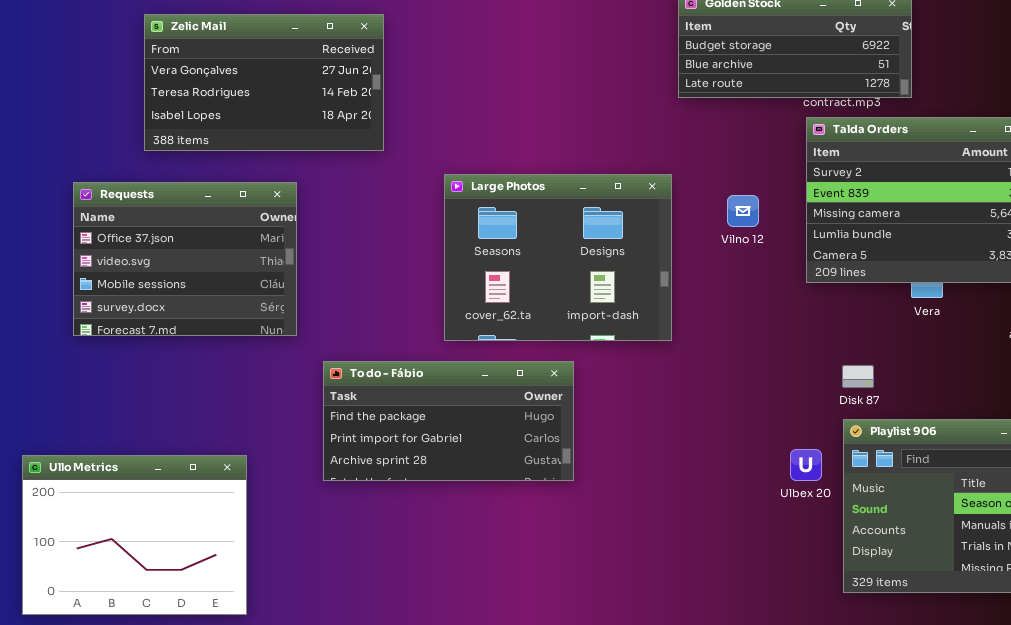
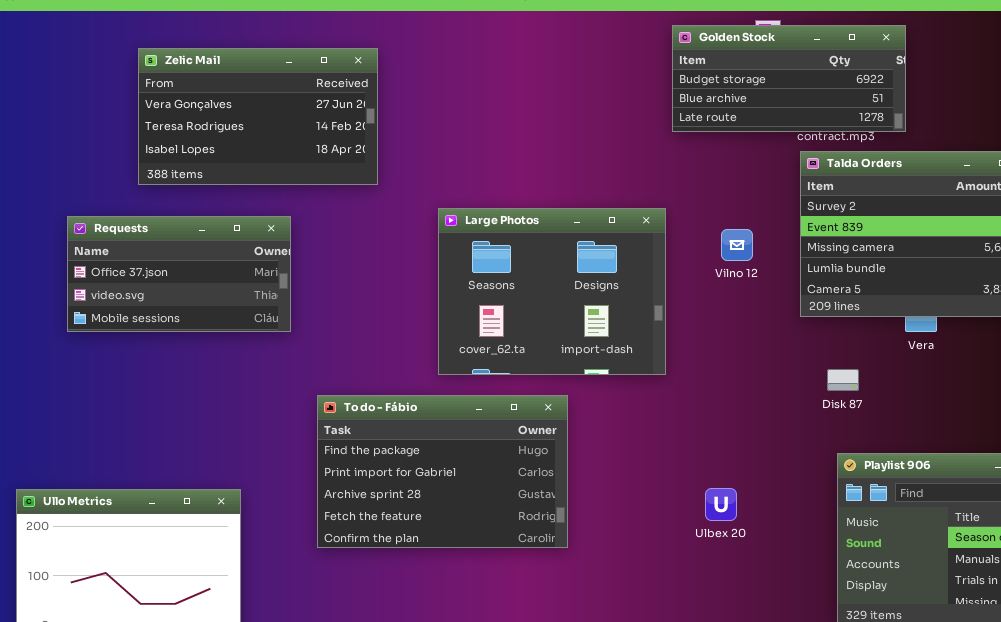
Requests: [73,182,297,336] -> [67,216,291,332], resized
To do - Fábio: [323,361,574,481] -> [317,395,568,548], resized
Disk 87: [842,365,874,388] -> [827,369,859,391], moved
Ulbex 20: [790,449,822,481] -> [705,488,737,521], moved

